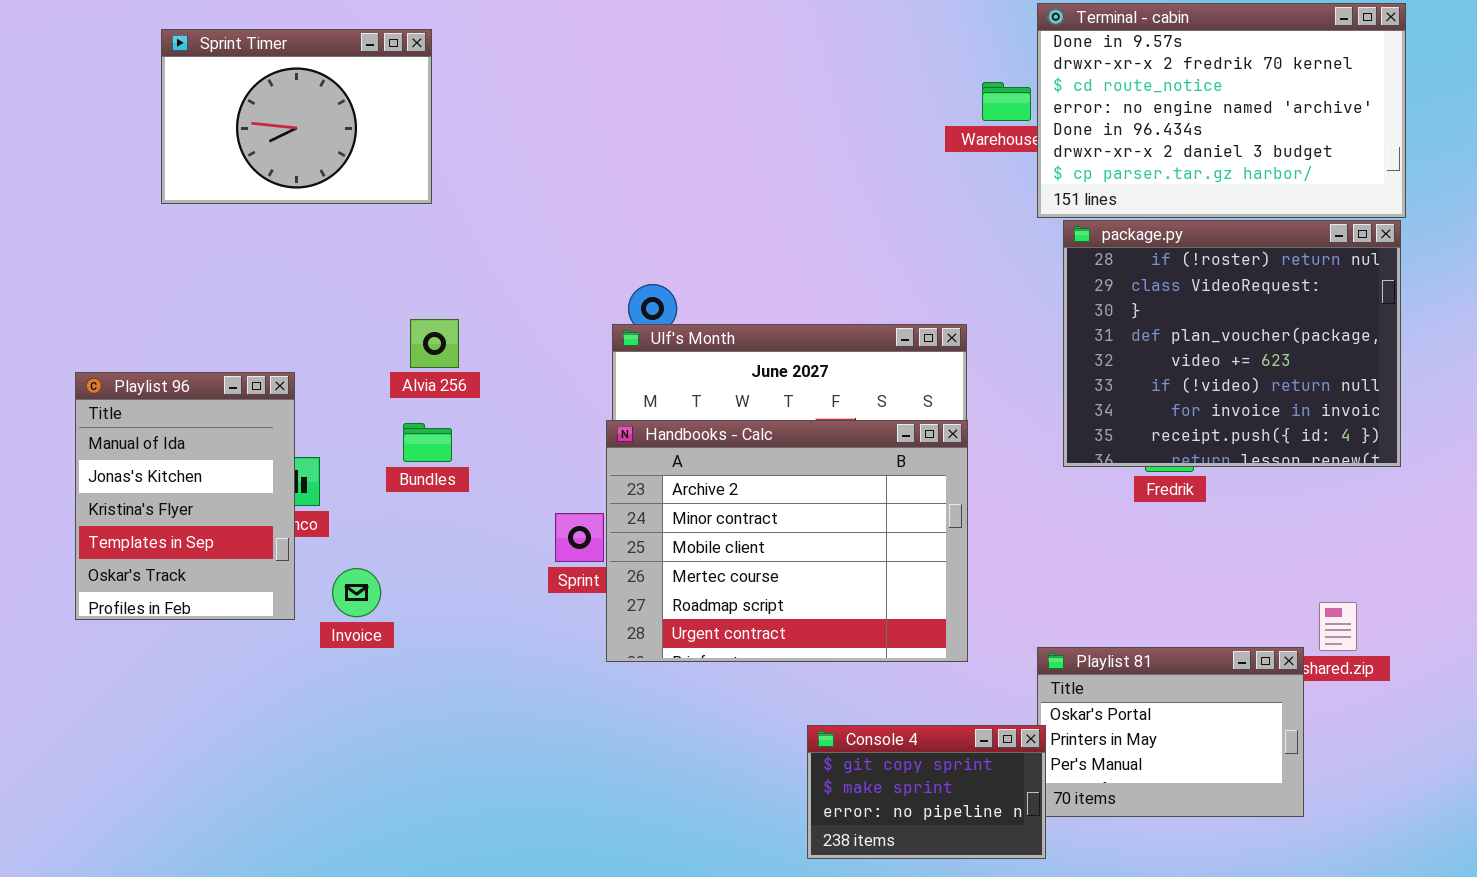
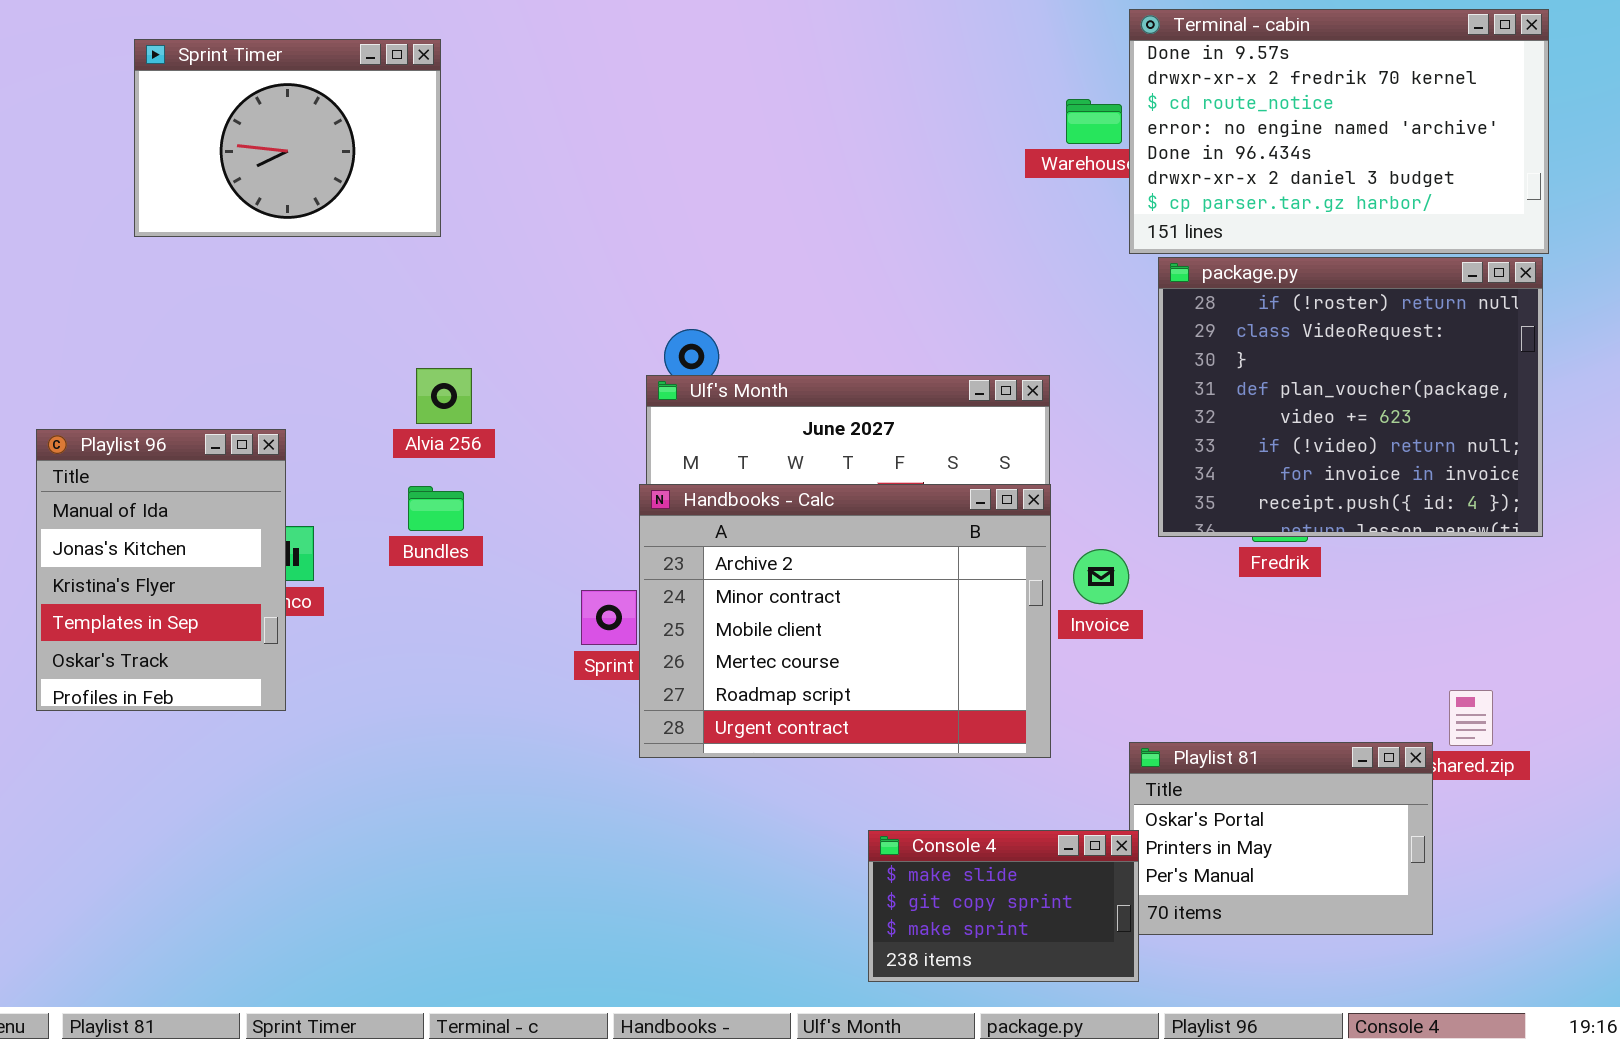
Invoice: [332,568,381,617] -> [1073,549,1129,604], moved
Console 4: [807,725,1046,859] -> [868,830,1139,982], scrolled up 1 row

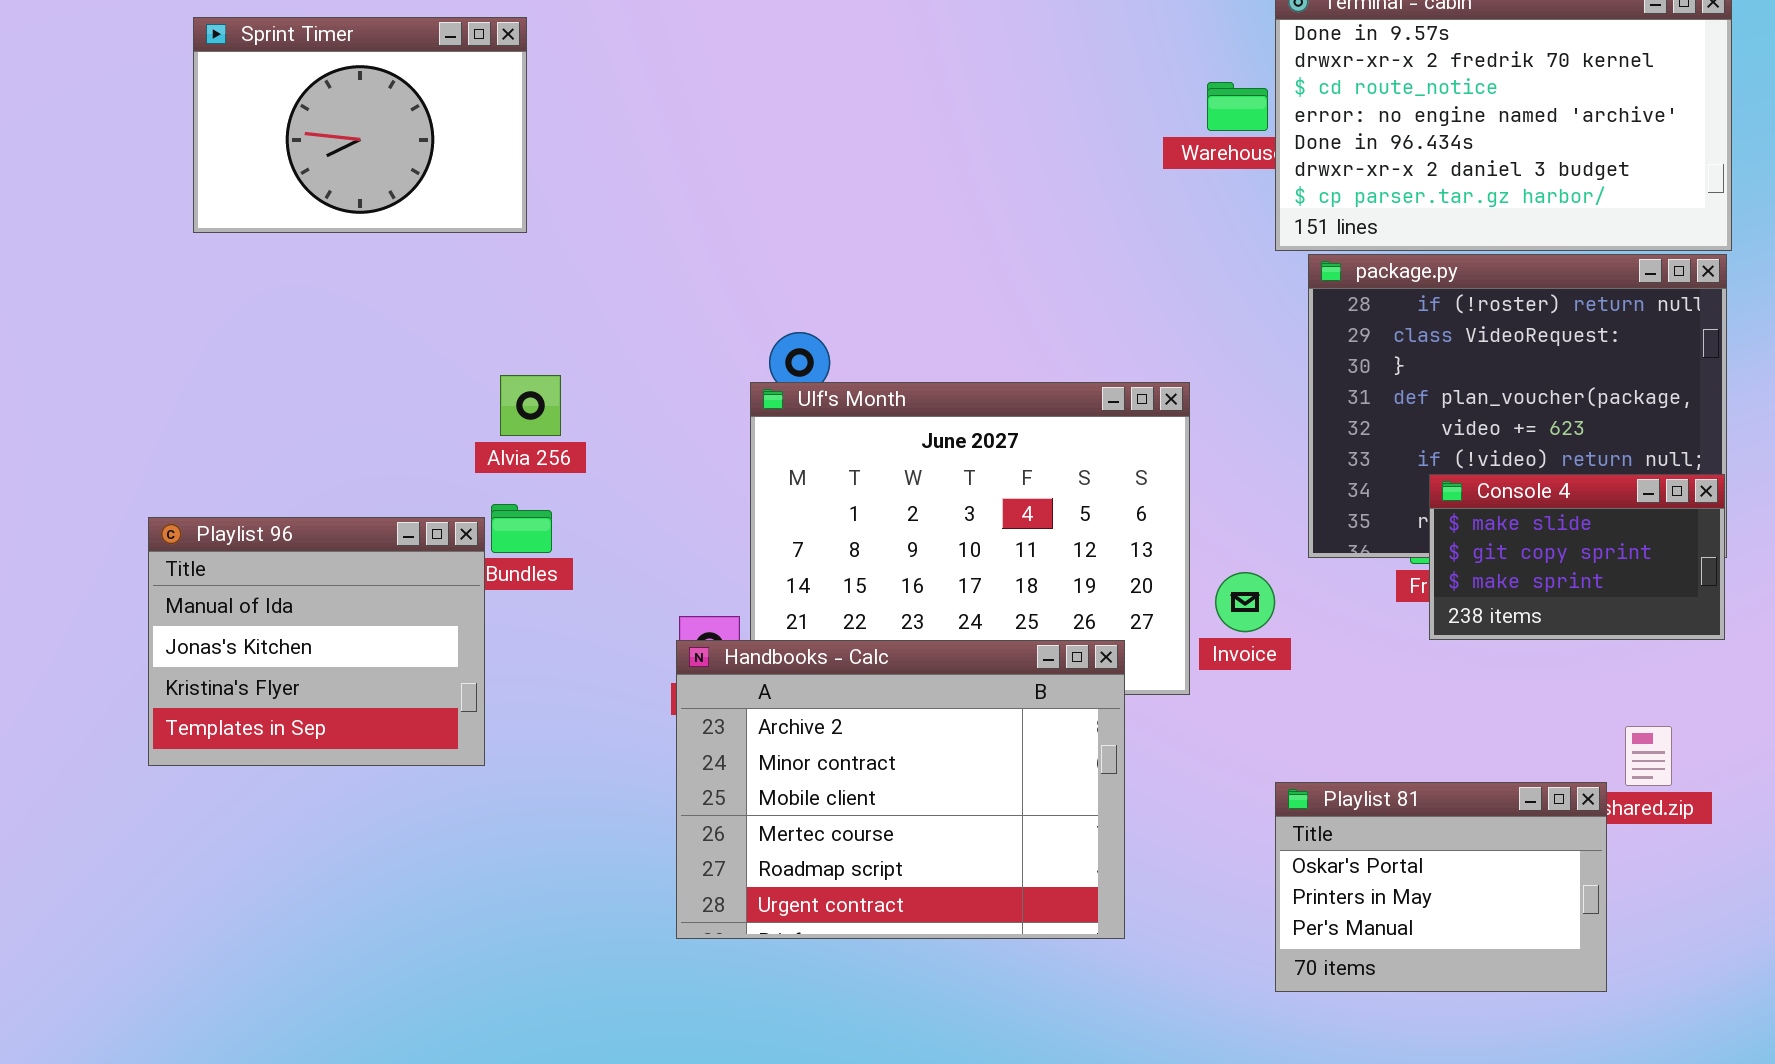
Playlist 96: [36,429,286,711] -> [148,517,485,766], moved, resized
Handbooks - Calc: [639,484,1051,758] -> [676,640,1125,939], moved
Console 4: [868,830,1139,982] -> [1429,474,1725,640], moved

